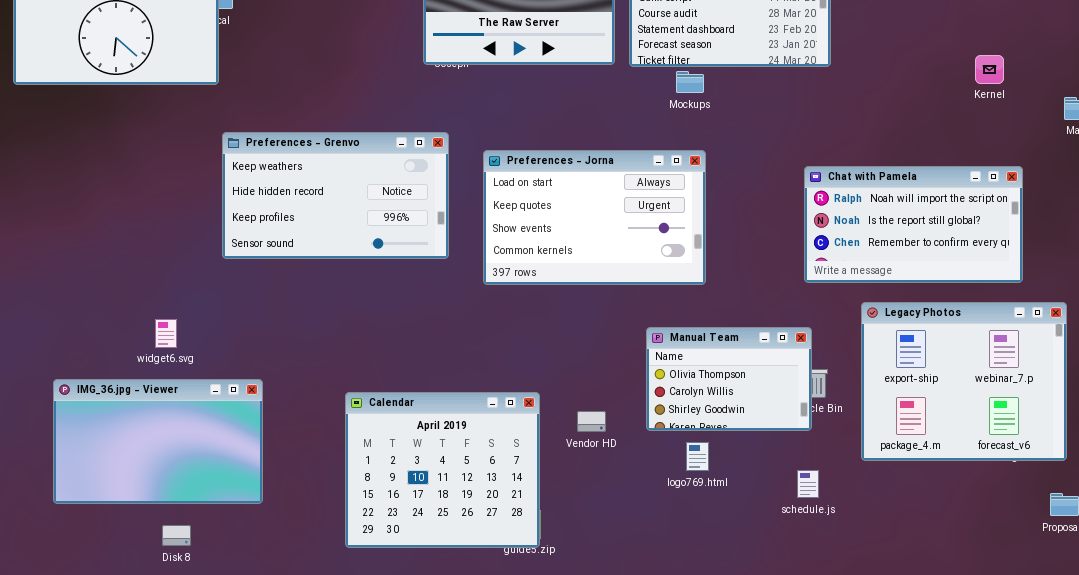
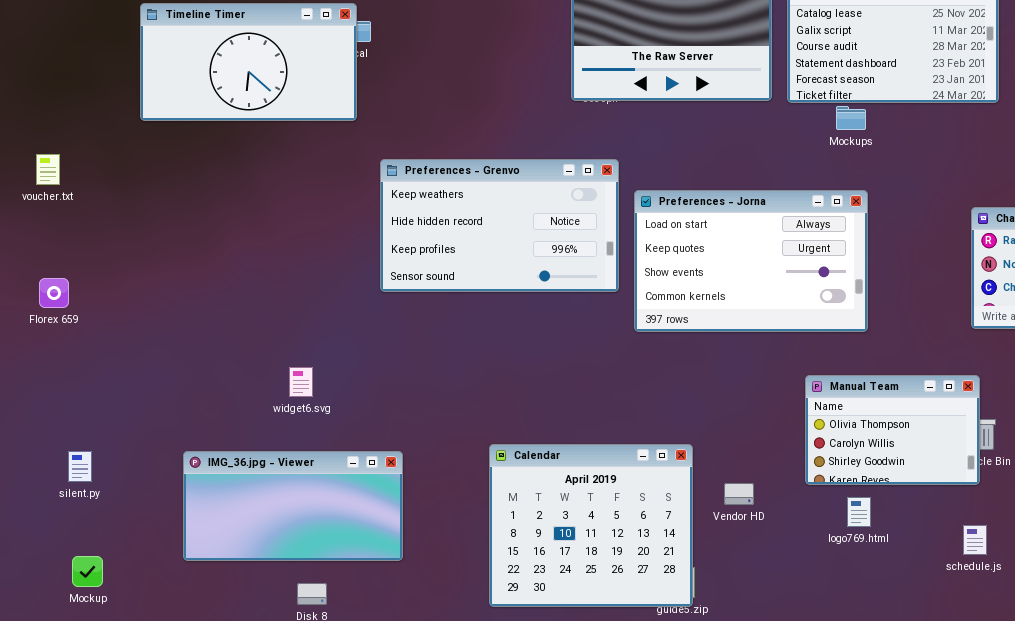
Preferences - Grenvo: [222,132,449,259] -> [380,159,619,292], moved
IMG_36.jpg - Viewer: [53,379,263,504] -> [183,451,403,561], resized
Vendor HD: [577,411,606,432] -> [724,483,754,505], moved

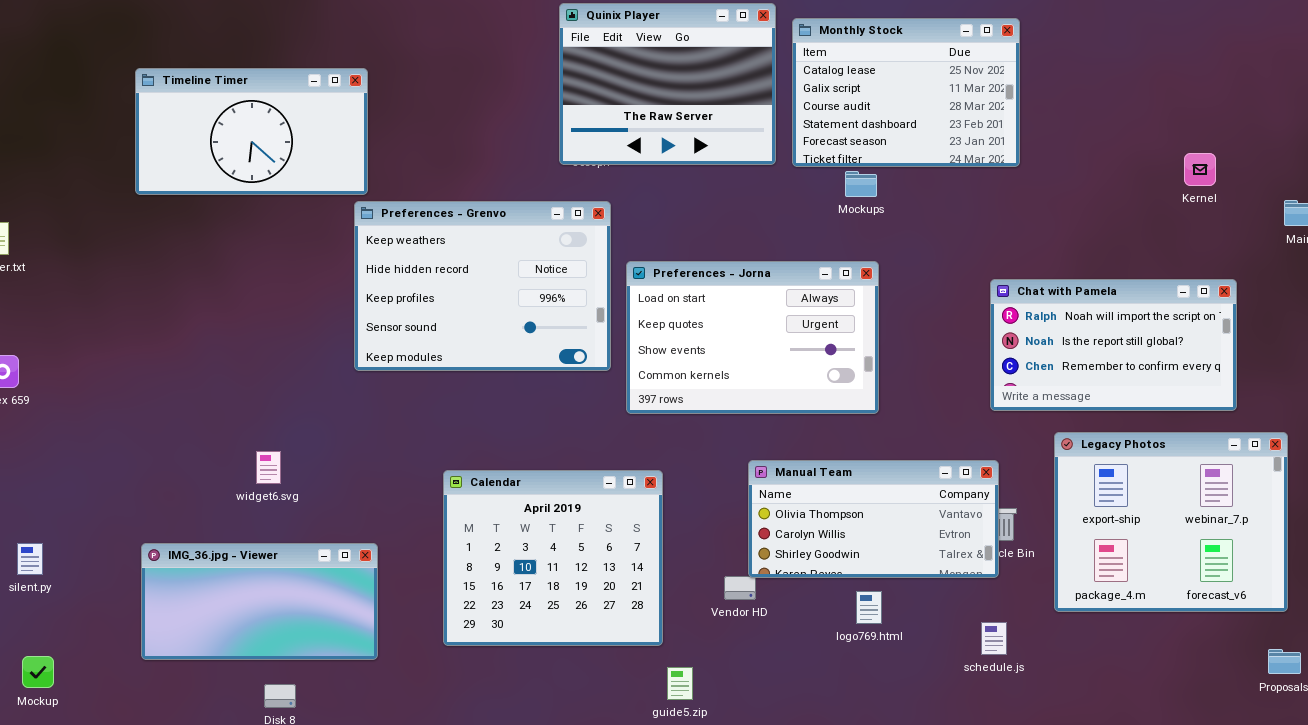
Timeline Timer: [140,3,357,121] -> [135,68,368,195], moved
Preferences - Grenvo: [380,159,619,292] -> [354,201,611,371], resized
Manual Team: [805,375,980,485] -> [748,460,999,578], resized
Calendar: [489,444,693,607] -> [443,470,663,646], moved

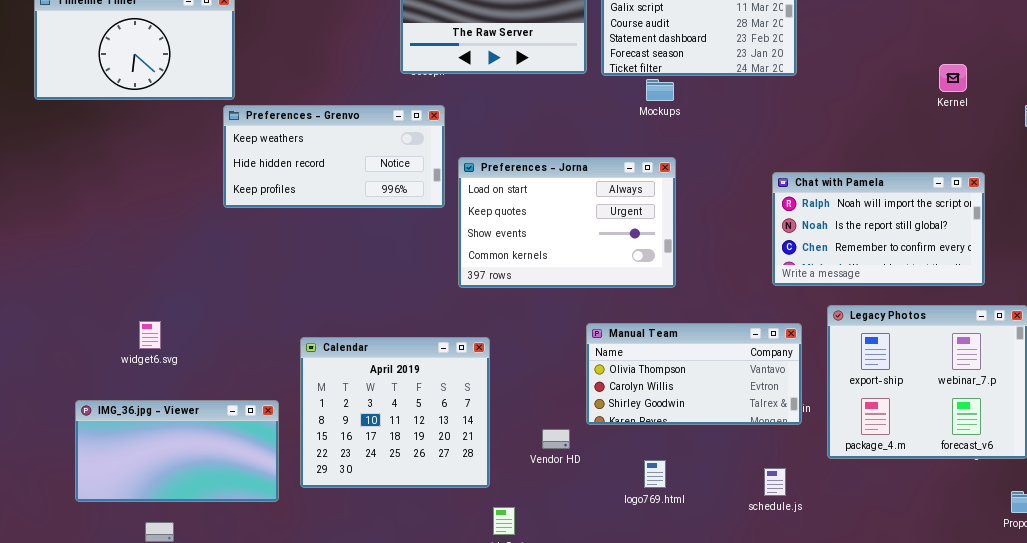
Preferences - Grenvo: [354,201,611,371] -> [223,105,445,208], resized
Manual Team: [748,460,999,578] -> [586,323,802,425], moved
IMG_36.jpg - Viewer: [141,543,378,660] -> [75,400,279,502], moved
logo769.html: [856,591,882,624] -> [644,460,666,488], moved

